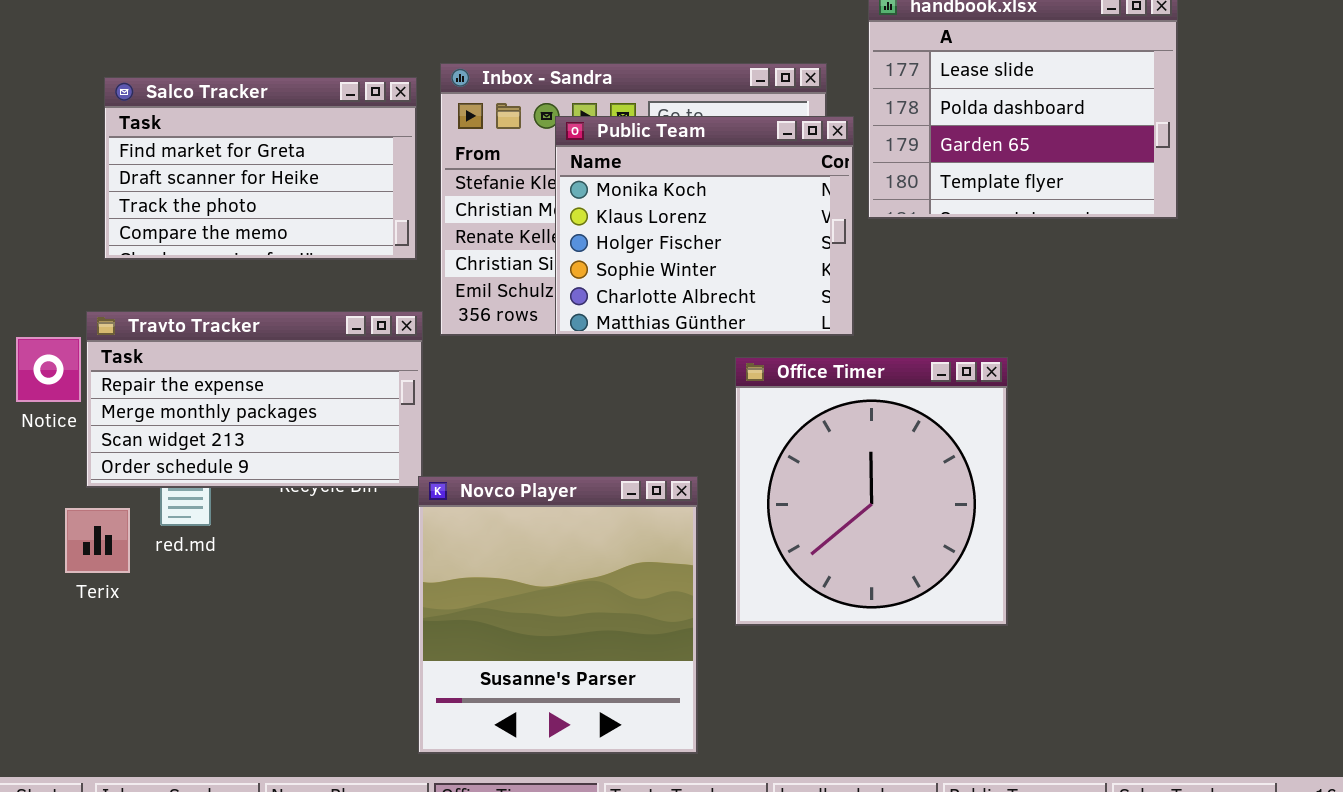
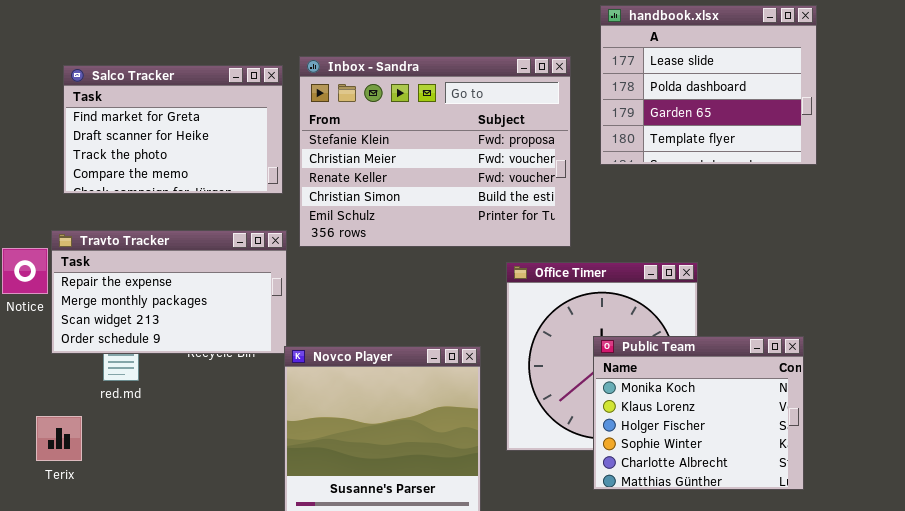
Public Team: [555,116,854,336] -> [593,336,804,490], moved
Terix: [65,508,130,573] -> [36,416,82,461], moved

